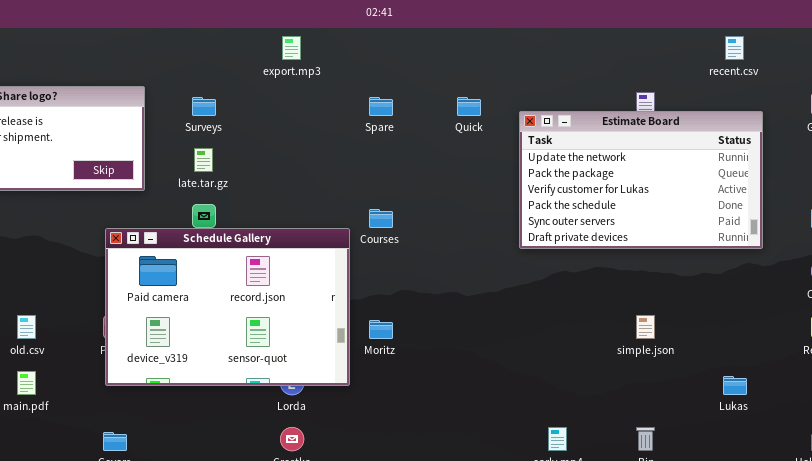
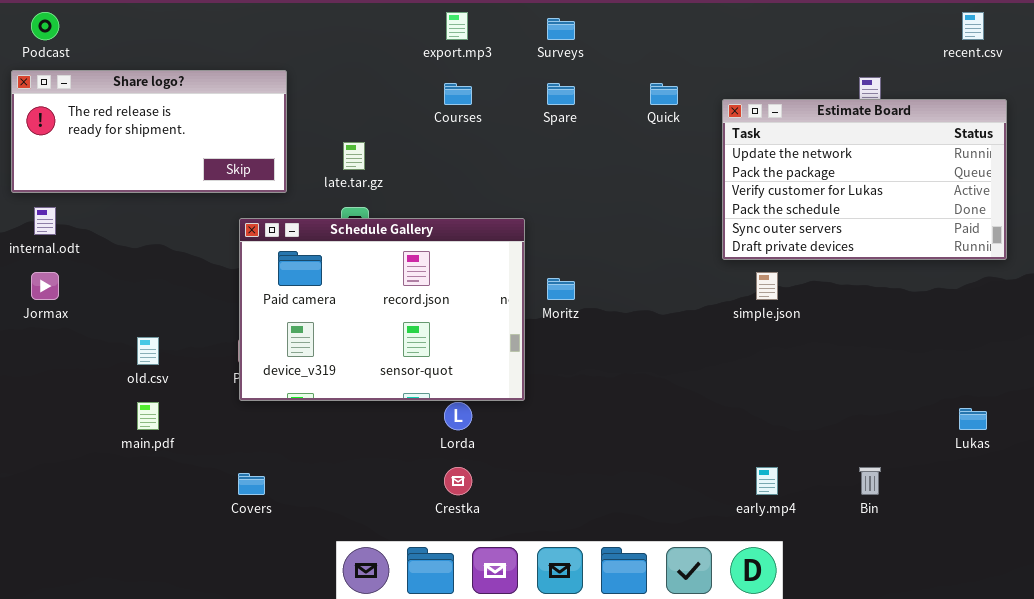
Surveys: [192,97,216,116] -> [547,18,575,40], moved
Courses: [369,209,393,228] -> [444,83,472,105], moved
Schedule Gallery: [105,228,350,386] -> [239,218,525,401], moved
simple.json: [636,315,655,339] -> [756,272,778,300], moved
Moritz: [369,320,393,339] -> [547,278,575,300], moved

